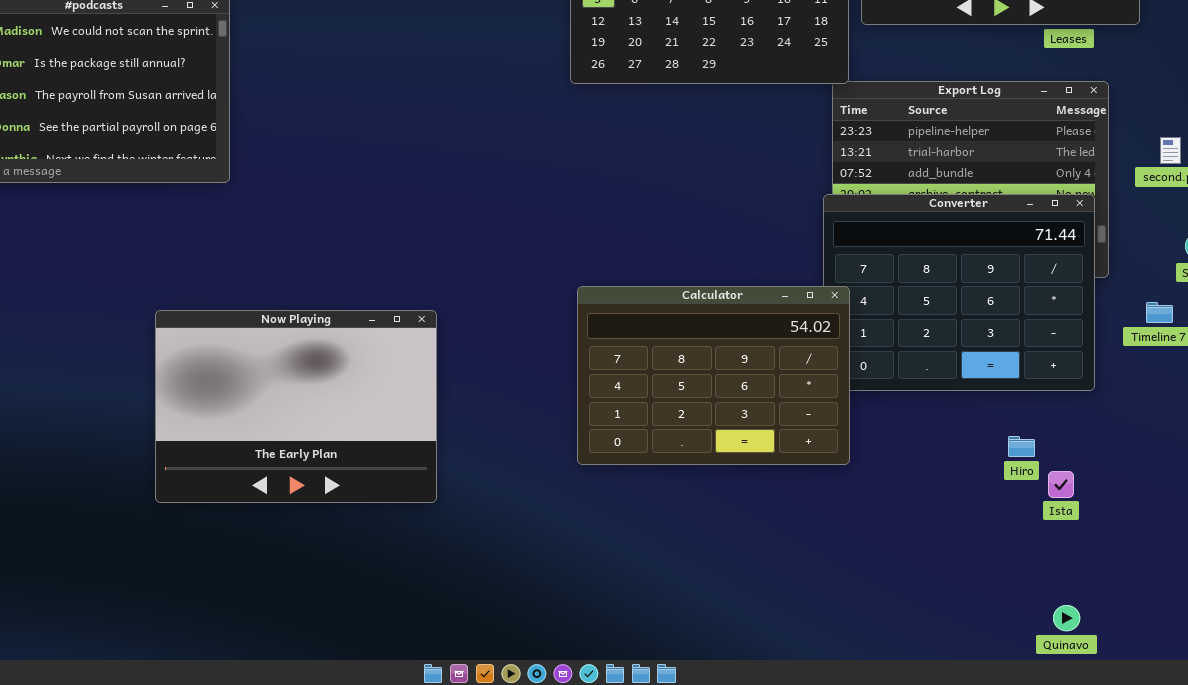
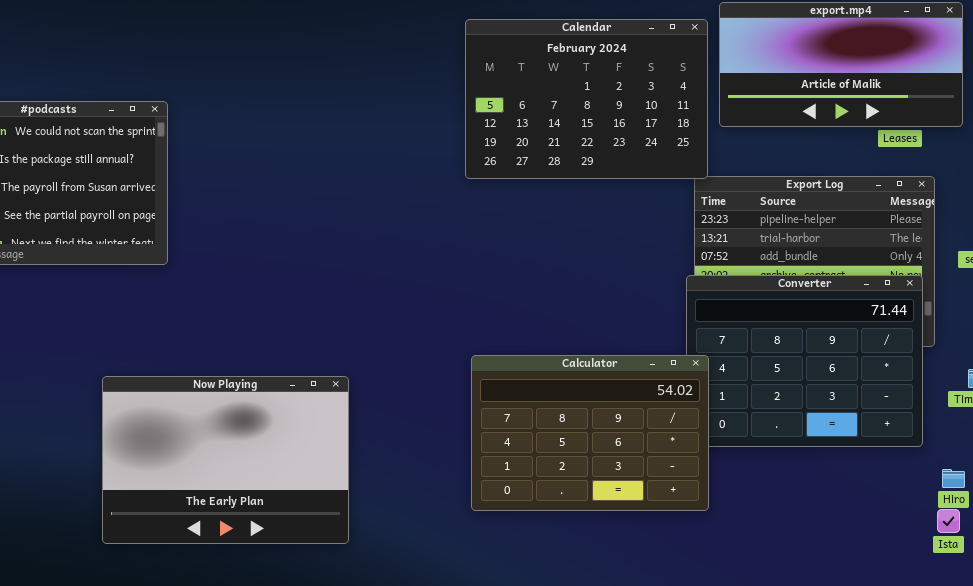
Hiro: [1008,436,1035,457] -> [942,469,965,488], moved
Ista: [1048,471,1074,498] -> [937,509,960,533], moved

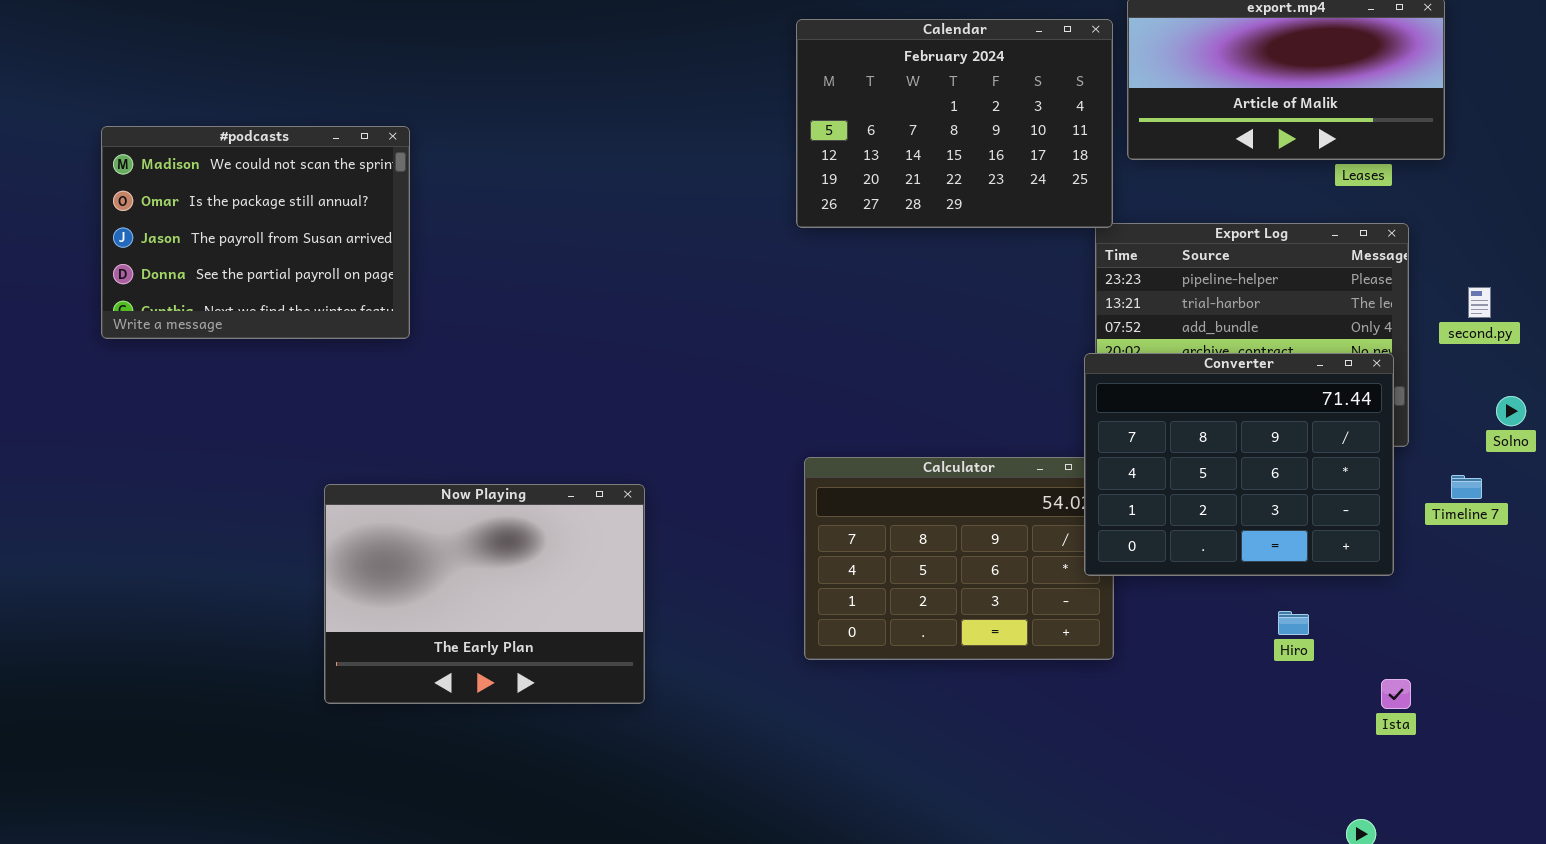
Converter: [686,275,923,447] -> [1084,353,1394,576], raised
Hiro: [942,469,965,488] -> [1278,611,1309,635], moved
Ista: [937,509,960,533] -> [1381,679,1411,709], moved

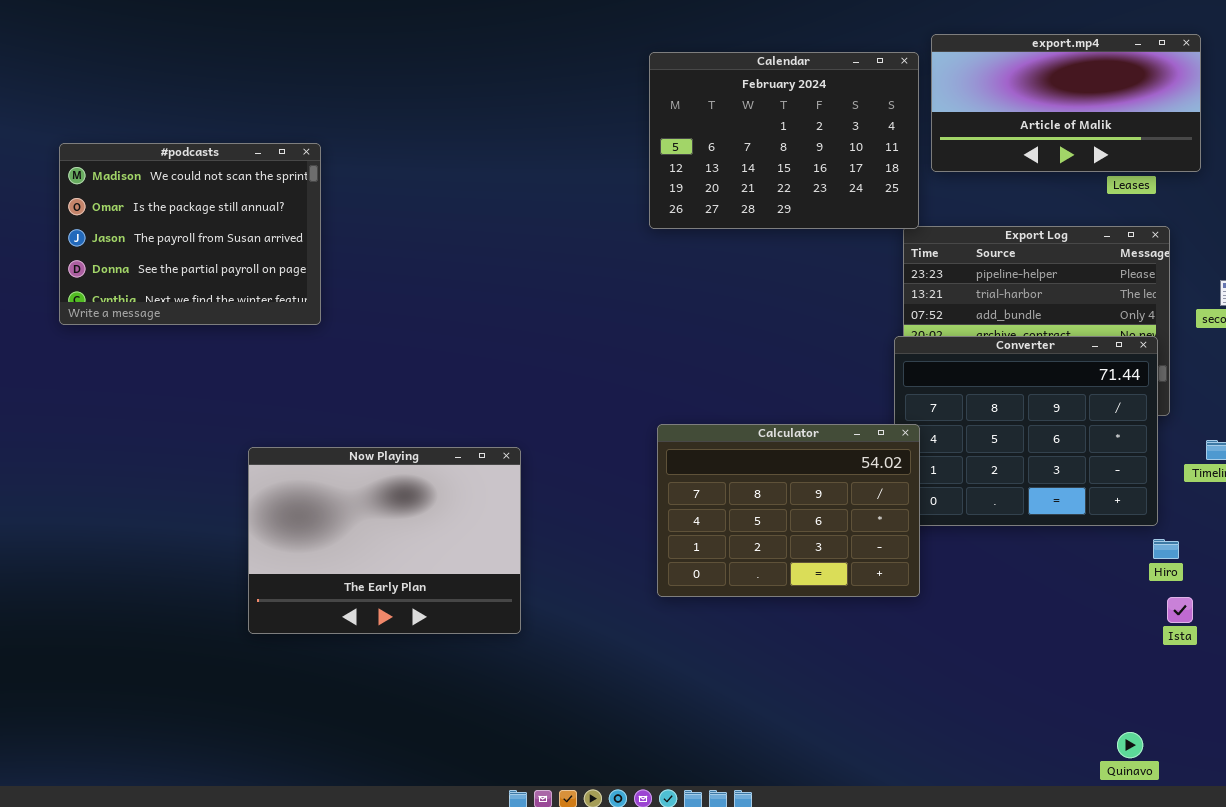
Calculator: [804,457,1114,660] -> [657,424,920,597], raised
Hiro: [1278,611,1309,635] -> [1153,539,1179,559], moved
Ista: [1381,679,1411,709] -> [1167,597,1193,623], moved

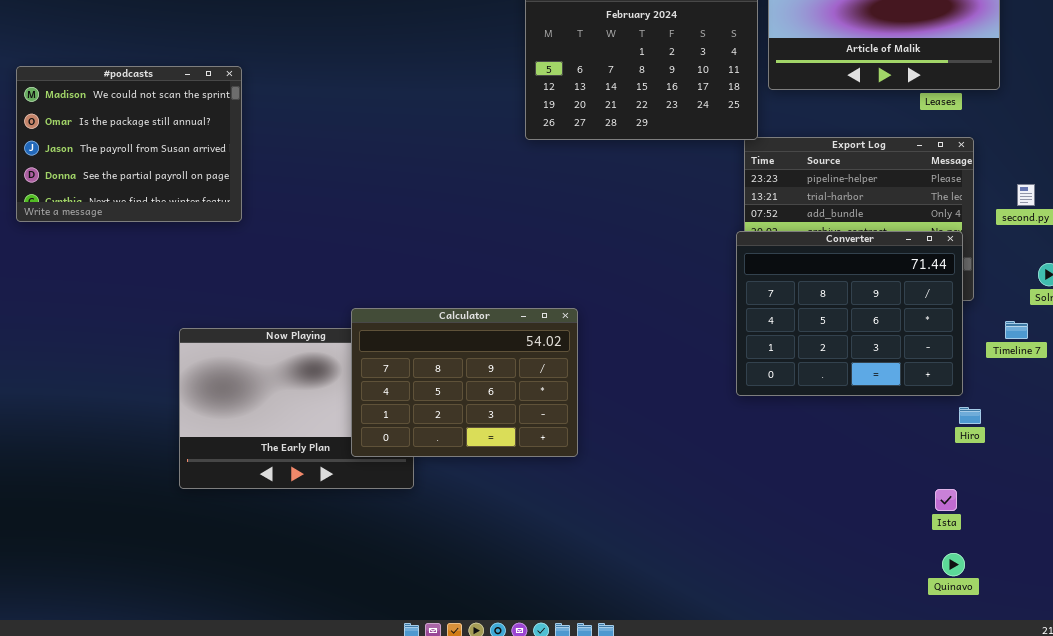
Calculator: [657,424,920,597] -> [351,308,578,457], moved
Ista: [1167,597,1193,623] -> [935,489,957,511], moved
Quinavo: [1117,732,1143,758] -> [942,553,965,576], moved

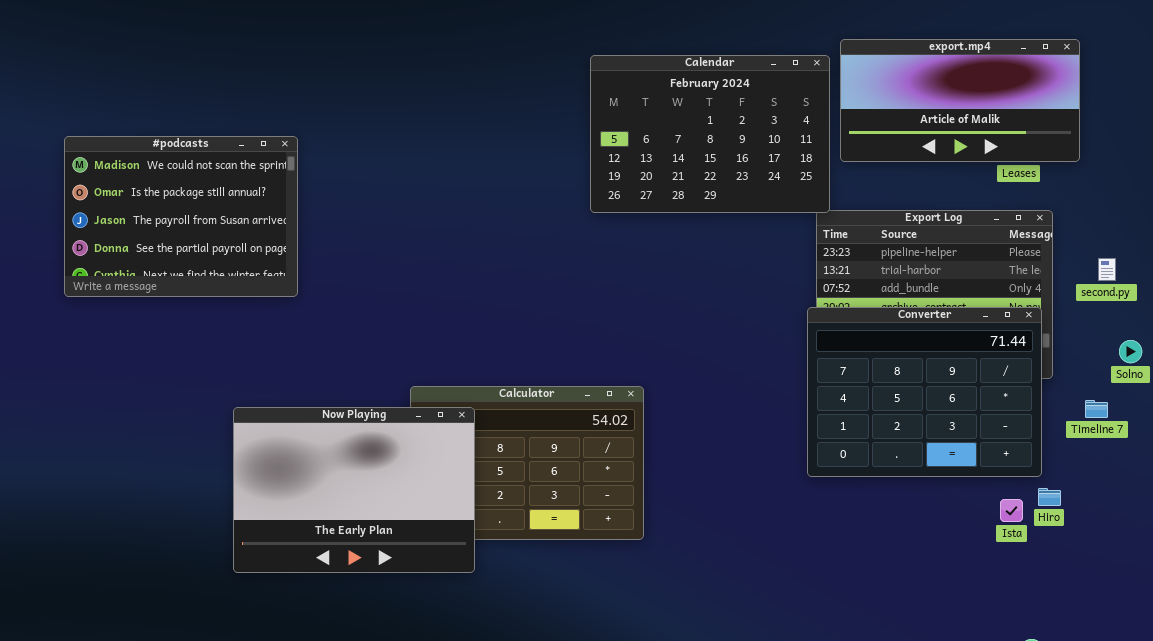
Now Playing: [179,328,414,489] -> [233,407,475,573], raised
Ista: [935,489,957,511] -> [1000,499,1023,522], moved

